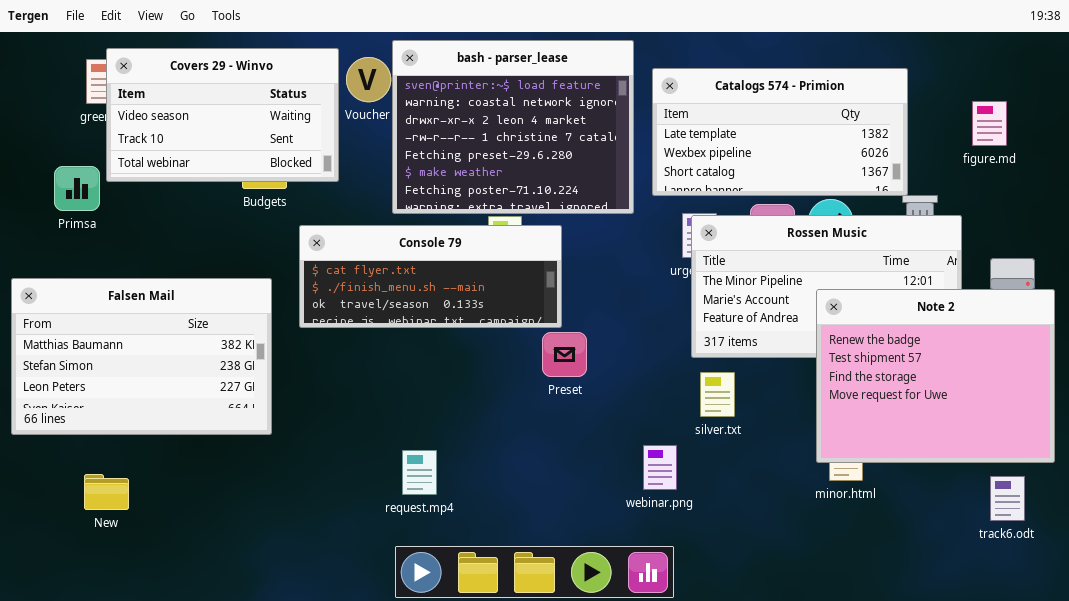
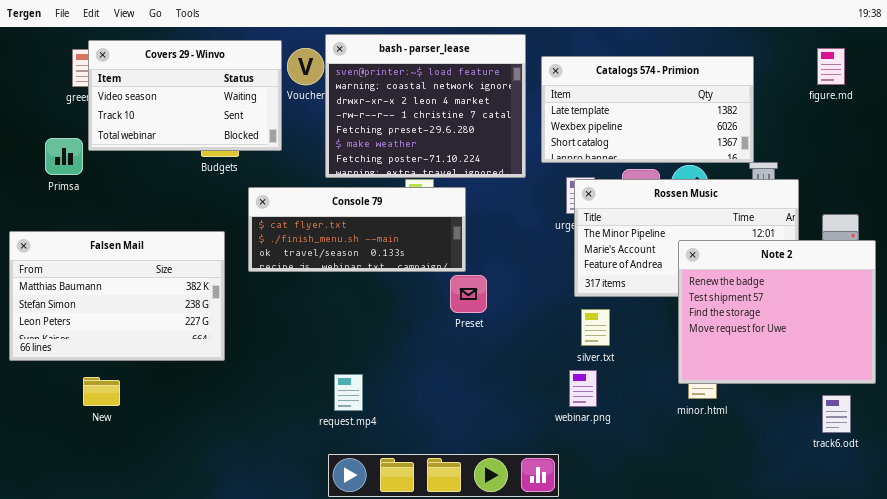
figure.md: [972,101,1007,146] -> [817,48,845,85], moved
webinar.png: [643,445,677,490] -> [569,370,597,407], moved
New: [84,474,129,510] -> [83,377,120,406], moved

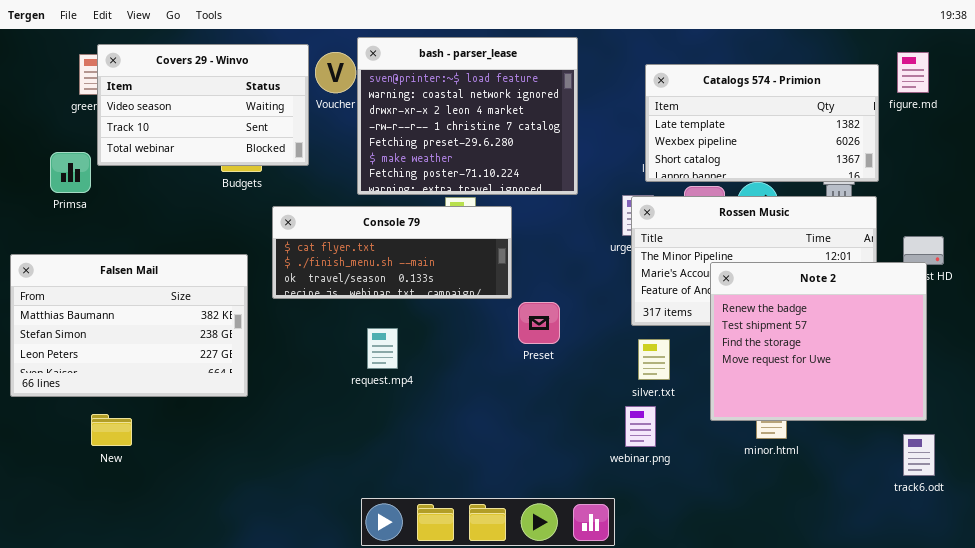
Catalogs 574 - Primion: [541,56,754,163] -> [645,64,879,182], moved
Note 2: [678,240,876,384] -> [710,262,927,421], moved
Preset: [450,275,487,313] -> [518,302,560,344], moved
request.mp4: [334,374,363,411] -> [367,328,398,369], moved

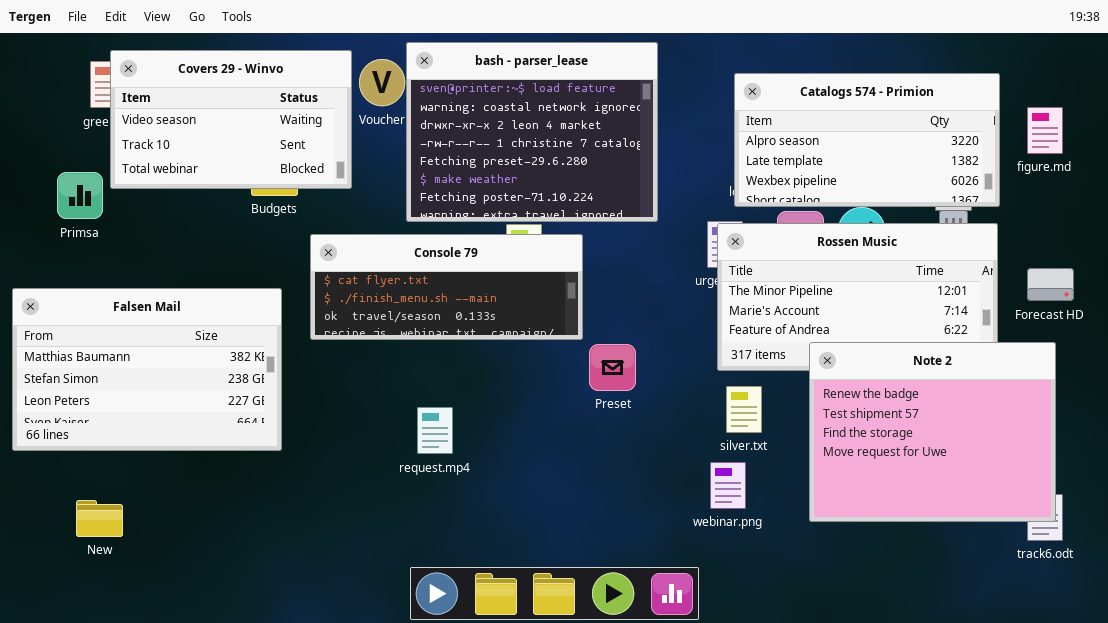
figure.md: [897,52,929,93] -> [1027,107,1063,154], moved
Catalogs 574 - Primion: [645,64,879,182] -> [734,73,1000,207], scrolled up 1 row
Note 2: [710,262,927,421] -> [809,342,1056,522], moved
request.mp4: [367,328,398,369] -> [417,407,453,454], moved
New: [91,414,132,446] -> [76,500,123,537], moved

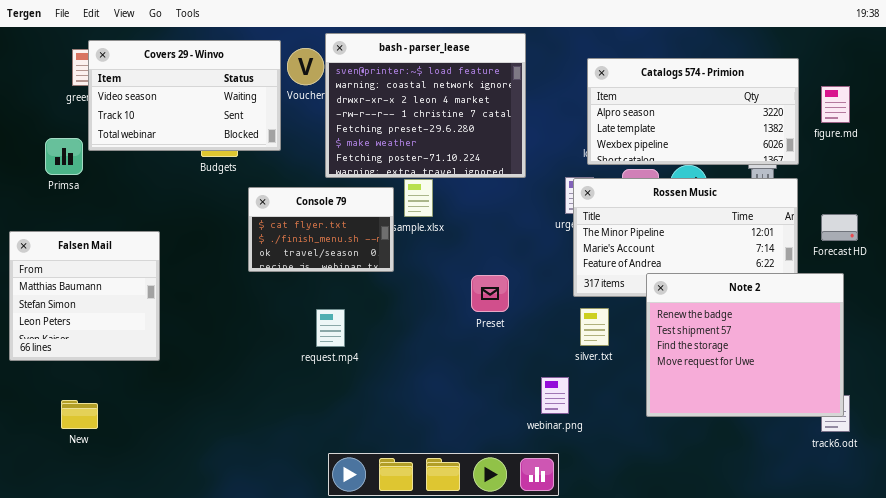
Console 79: [310,234,583,340] -> [248,187,394,272], resized
Falsen Mail: [12,288,282,451] -> [9,231,160,361], resized
request.mp4: [417,407,453,454] -> [316,309,345,347], moved
webinar.png: [710,462,746,509] -> [541,377,569,414], moved

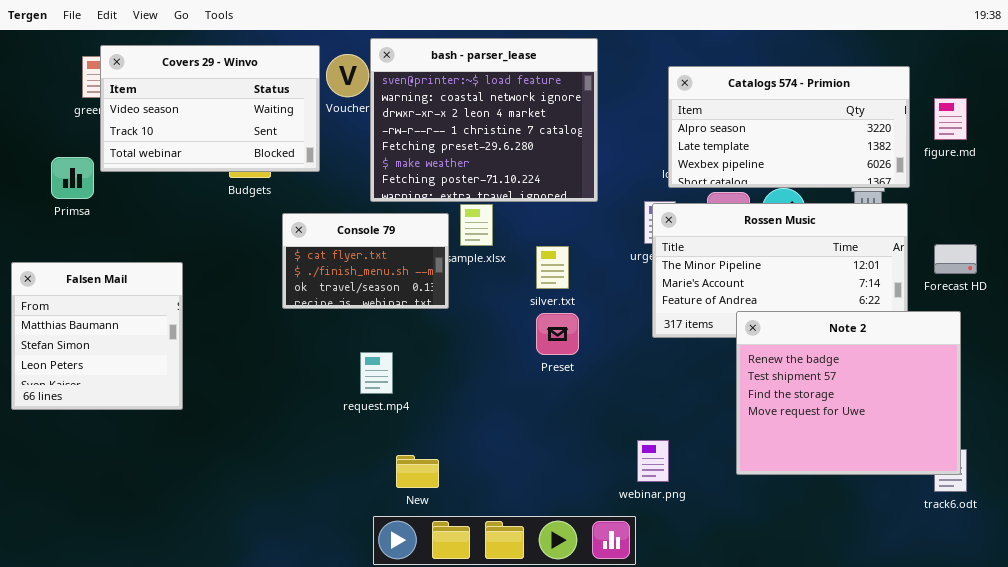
silver.txt: [580,308,609,346] -> [536,246,569,289], moved
webinar.png: [541,377,569,414] -> [637,440,669,482], moved
New: [61,400,98,429] -> [396,455,439,488], moved

